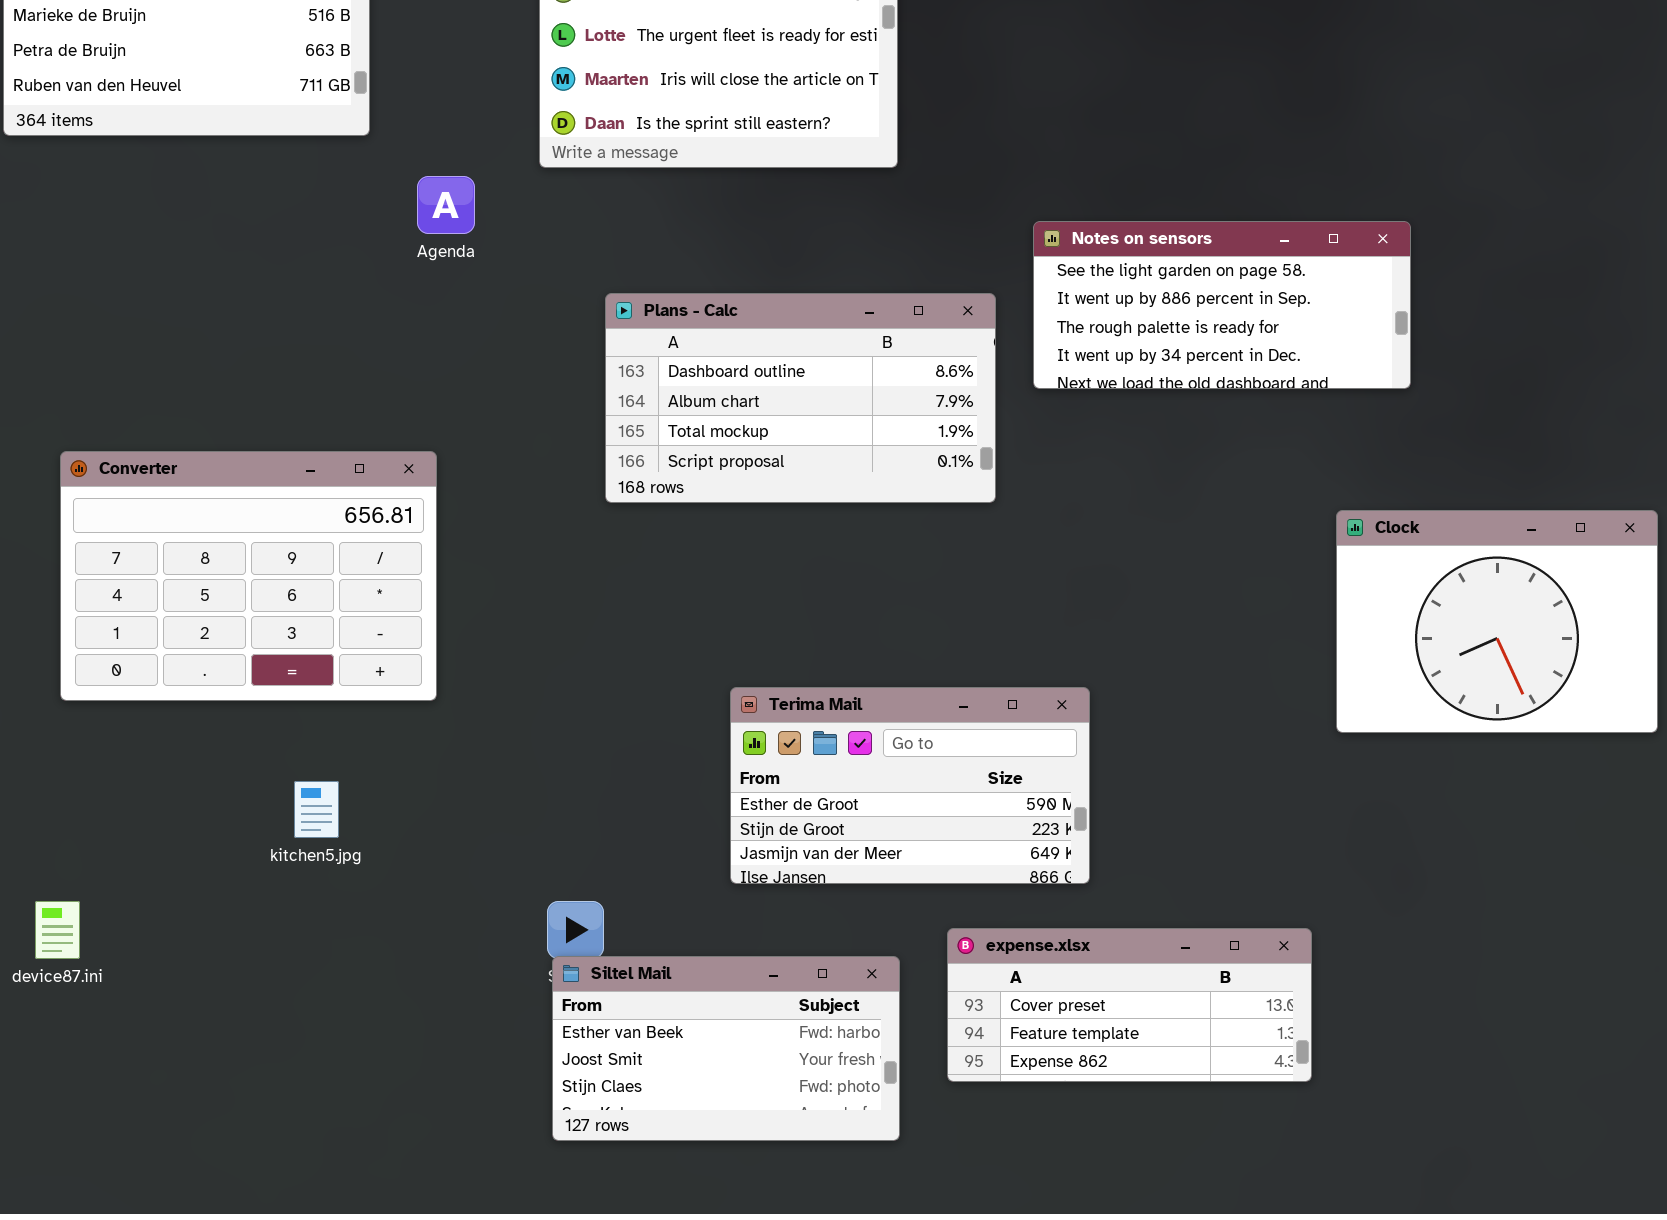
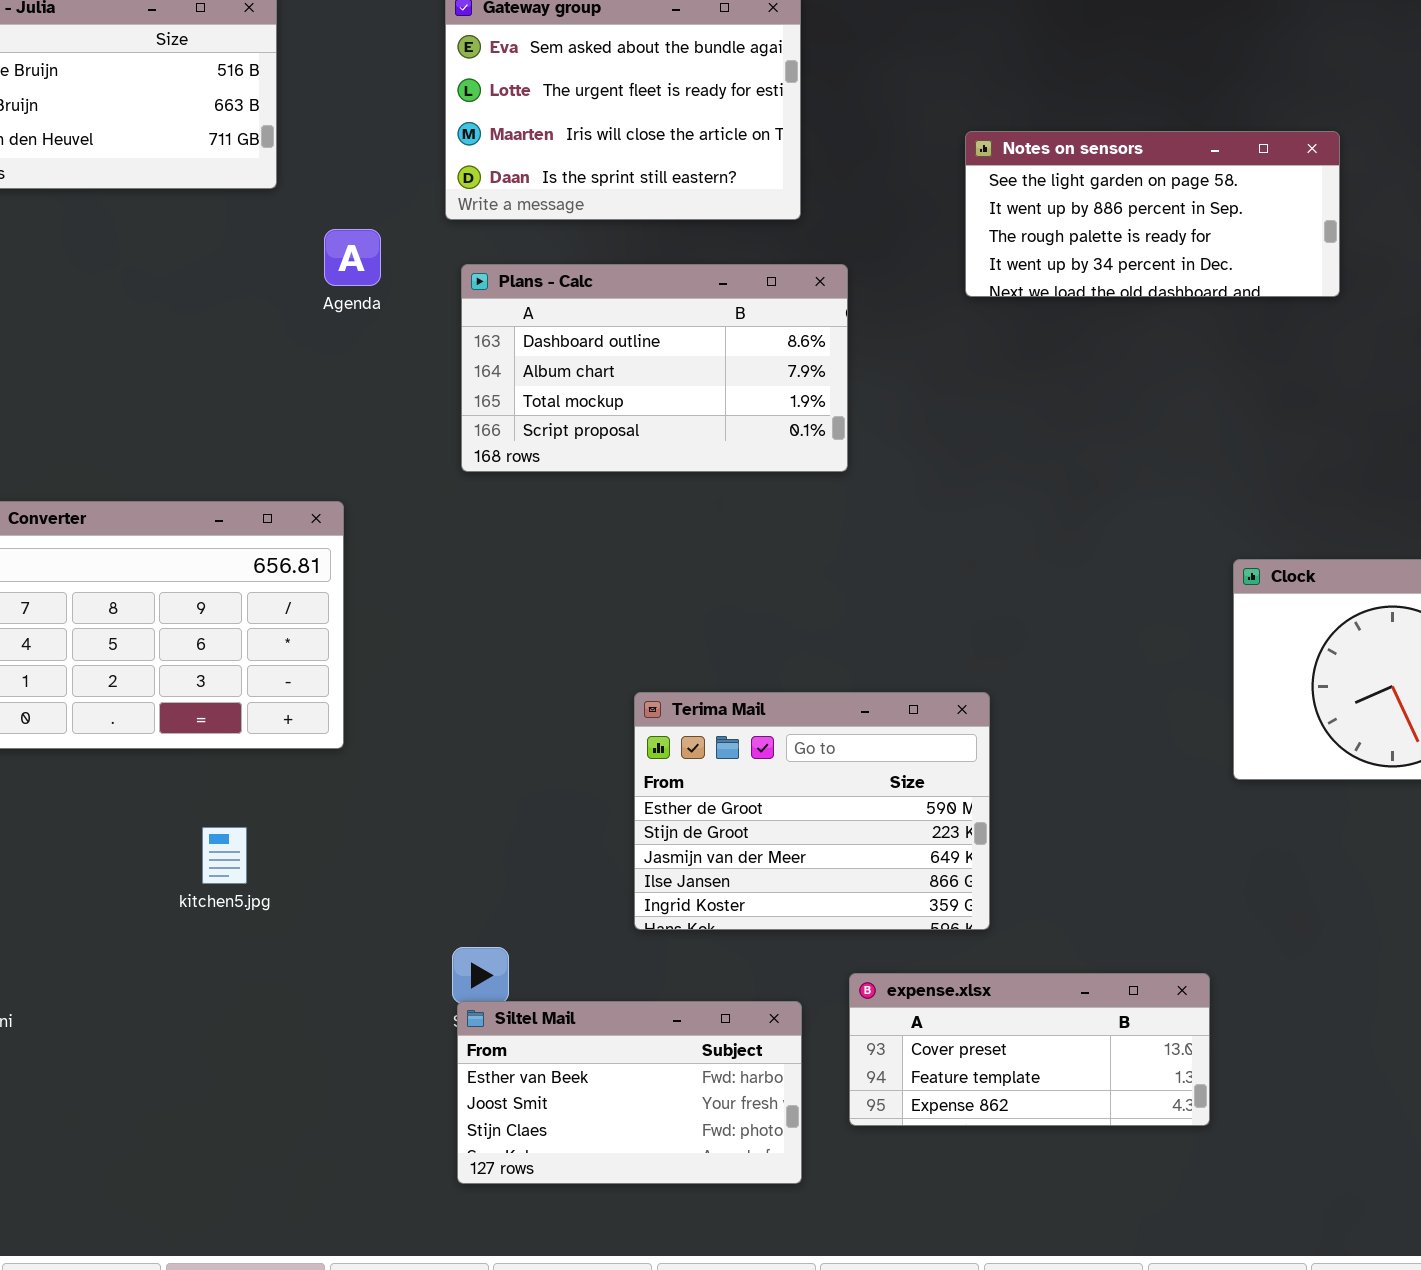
Notes on sensors: [1033,221,1411,389] -> [965,131,1340,297], moved
Plans - Calc: [605,293,996,503] -> [461,264,848,472], moved
Terima Mail: [730,687,1090,884] -> [634,692,990,930], resized

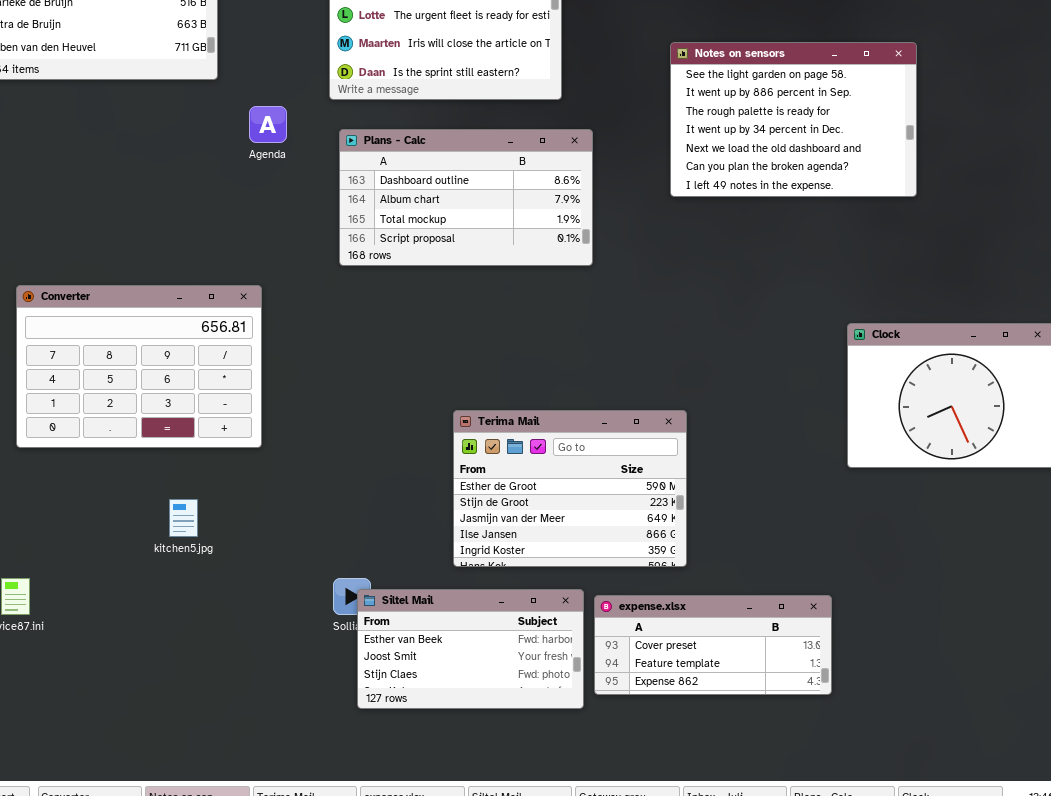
Notes on sensors: [965,131,1340,297] -> [670,42,917,197], resized
Siltel Mail: [457,1001,802,1184] -> [357,589,584,709], moved

